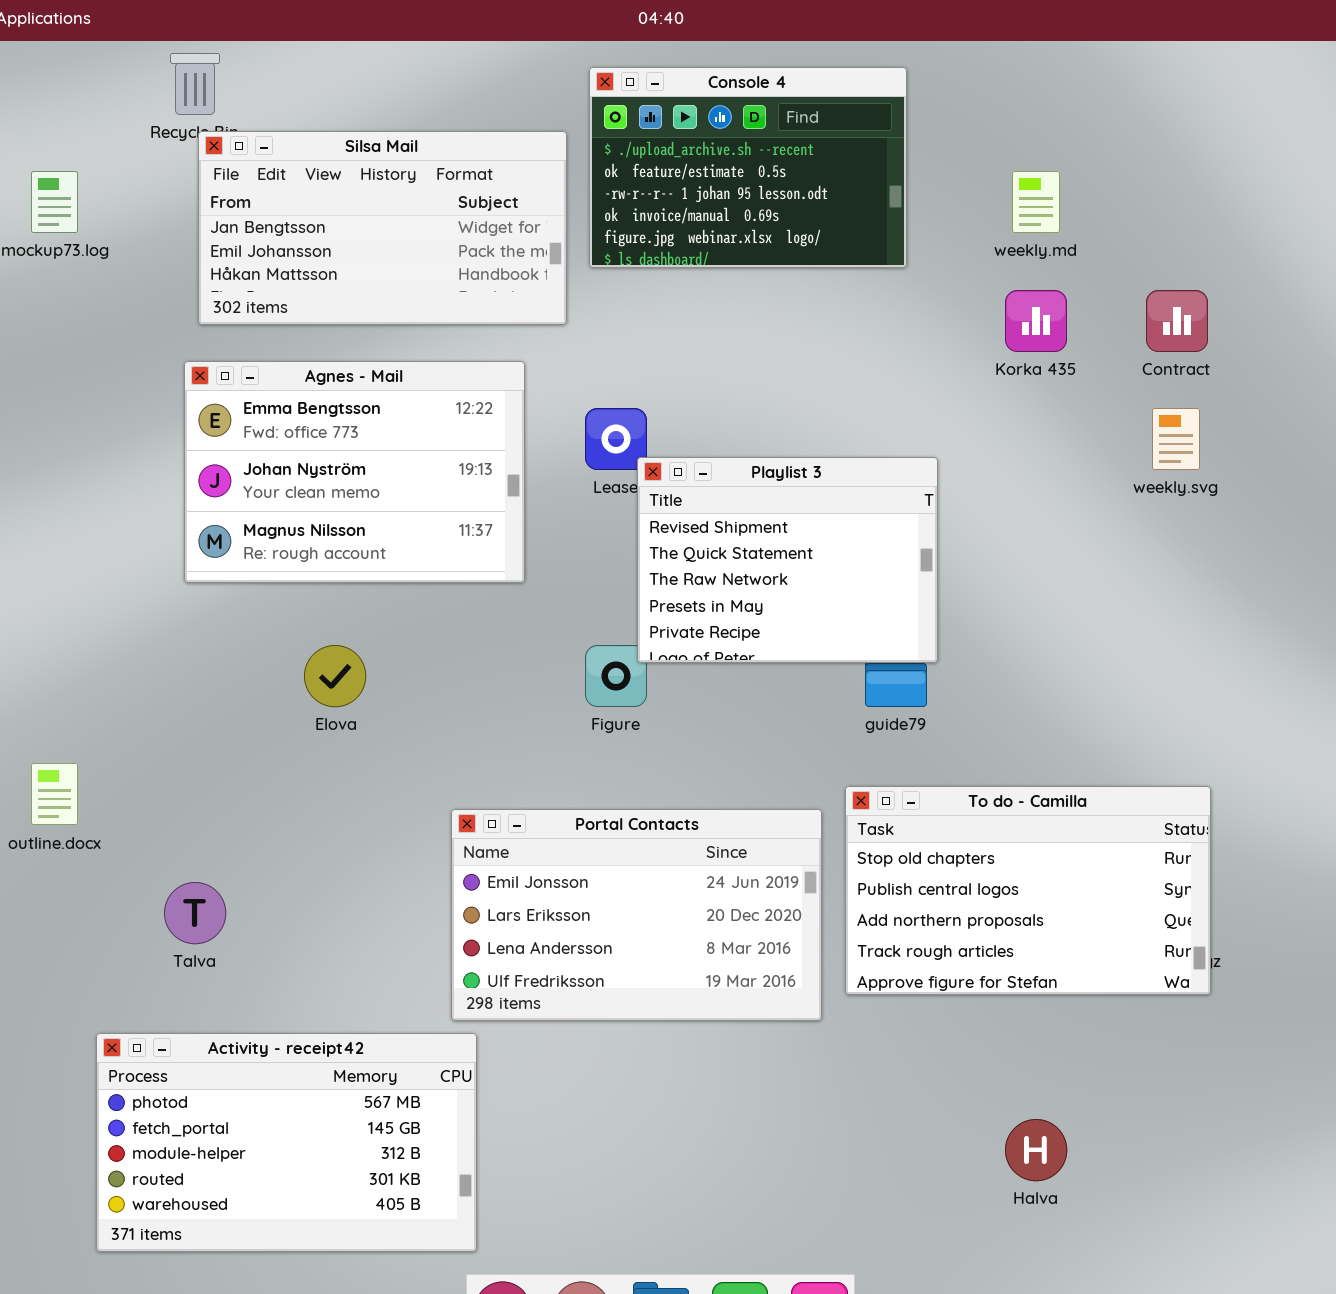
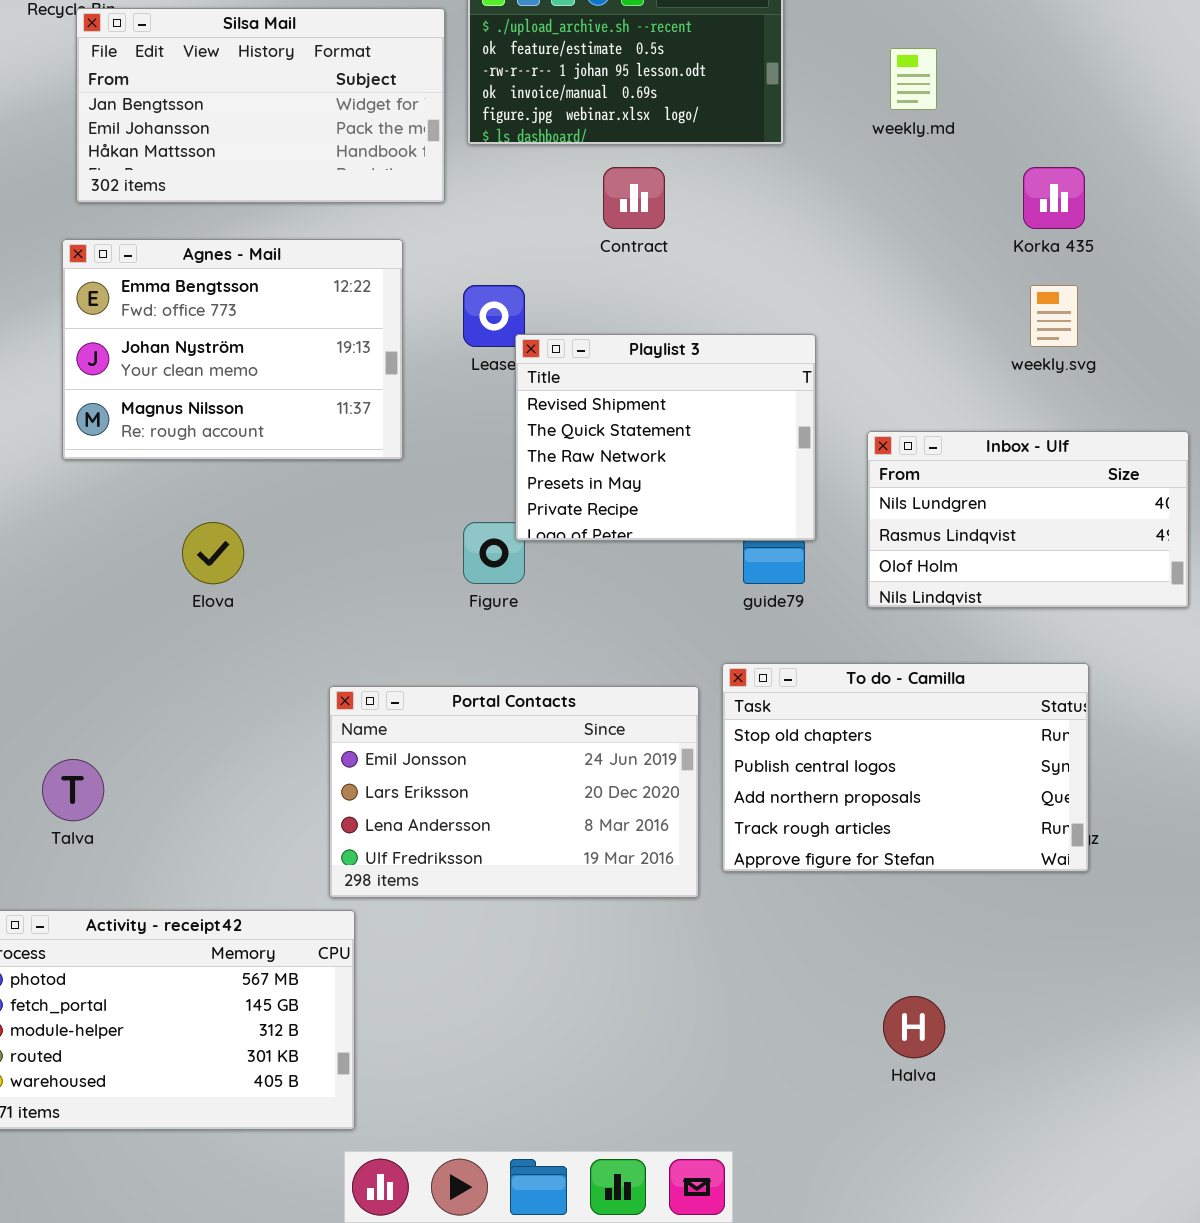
Korka 435: [1005,290,1067,352] -> [1023,167,1085,229], moved
Contract: [1146,290,1208,352] -> [603,167,665,229], moved
Inbox - Ulf: none -> [867,431,1189,608], opened

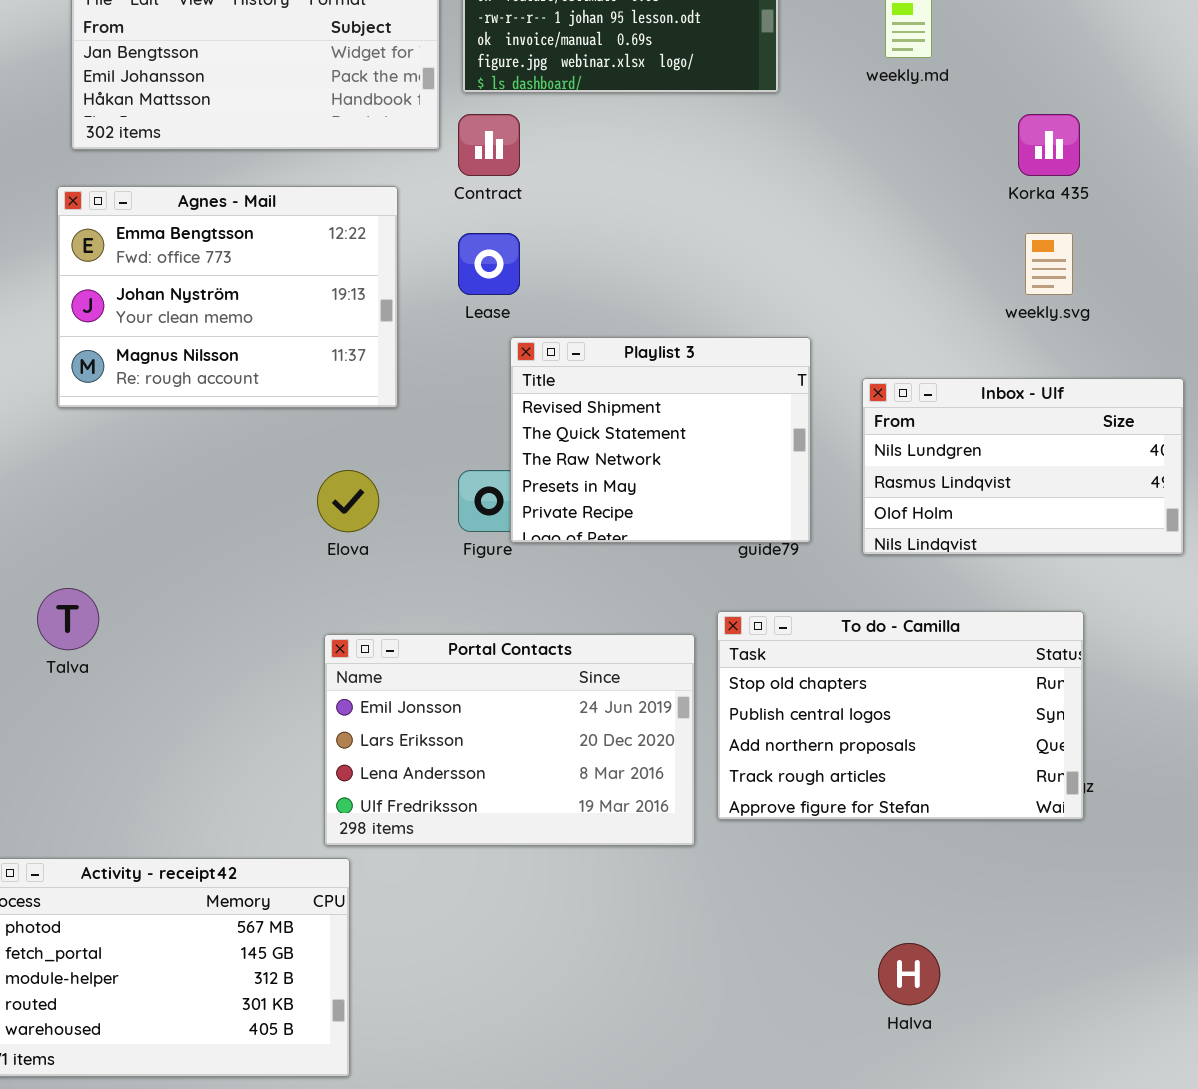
Contract: [603,167,665,229] -> [458,114,520,176], moved
Playlist 3: [515,334,816,541] -> [510,337,811,543], moved
Elova: [182,522,244,584] -> [317,470,379,532], moved
Talva: [42,759,104,821] -> [37,588,99,650], moved

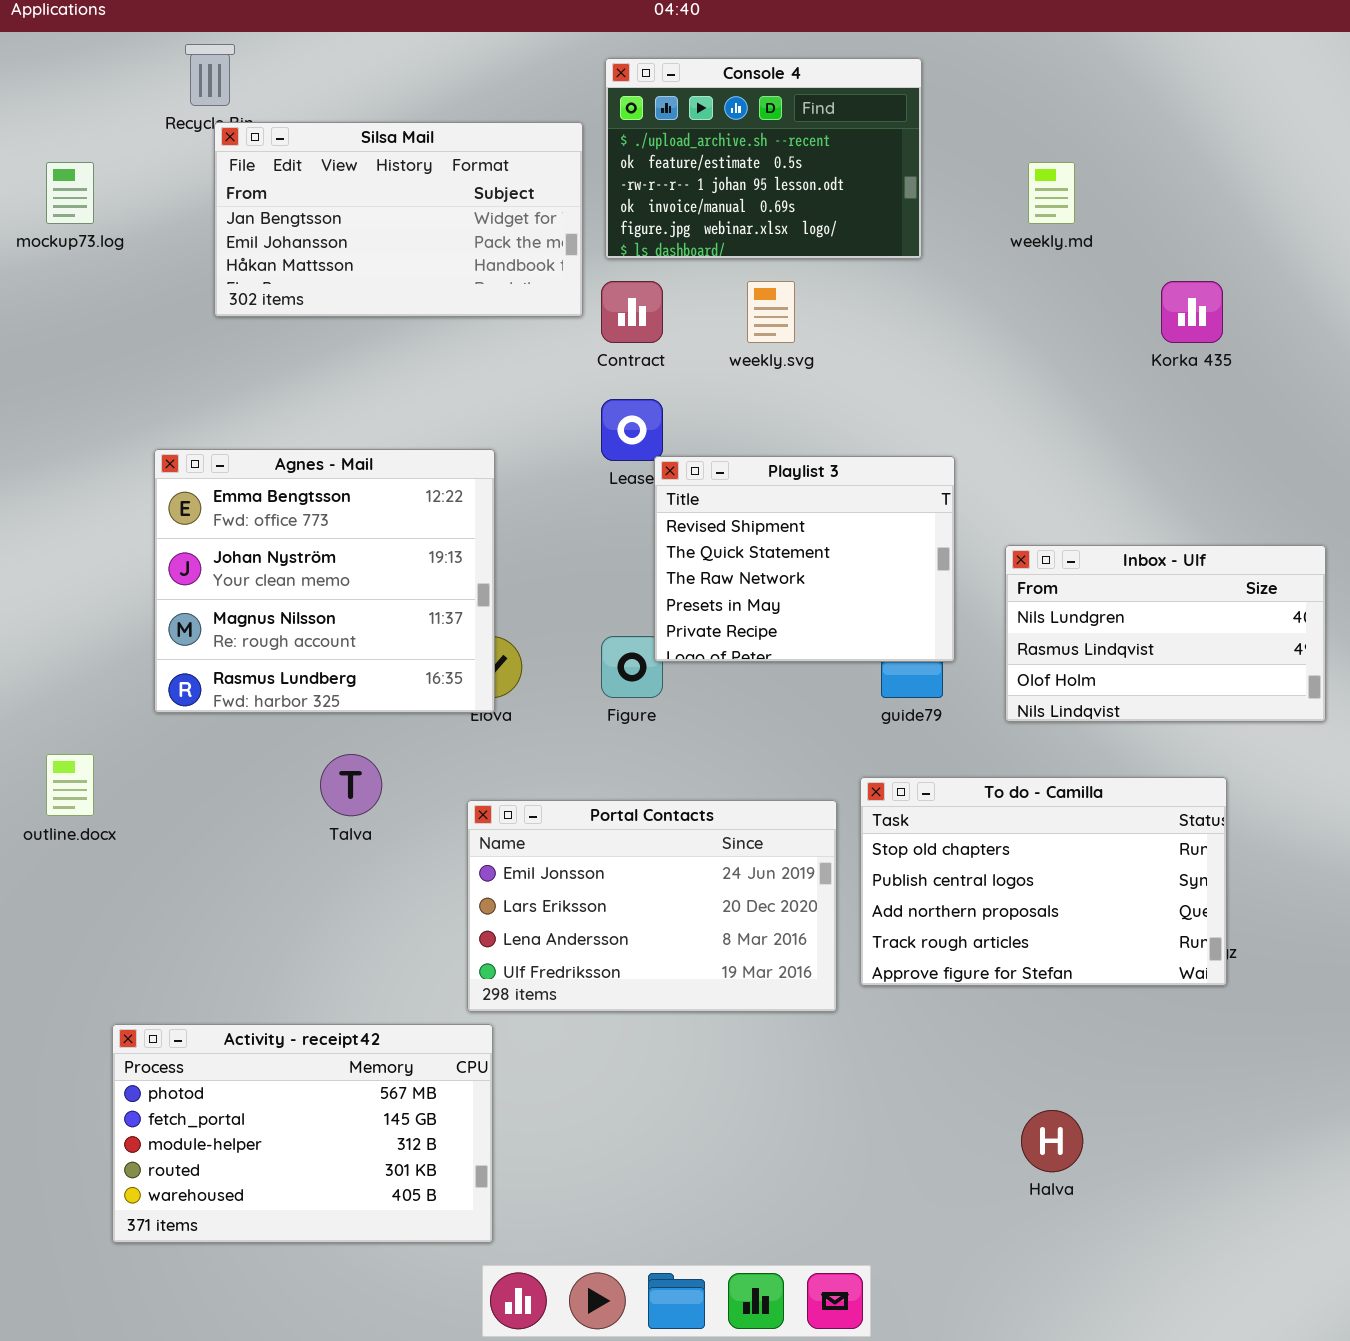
Agnes - Mail: [57,186,398,408] -> [154,449,495,713], moved, resized
weekly.svg: [1025,233,1073,295] -> [747,281,795,343], moved
Playlist 3: [510,337,811,543] -> [654,456,955,662], moved
Talva: [37,588,99,650] -> [320,754,382,816], moved

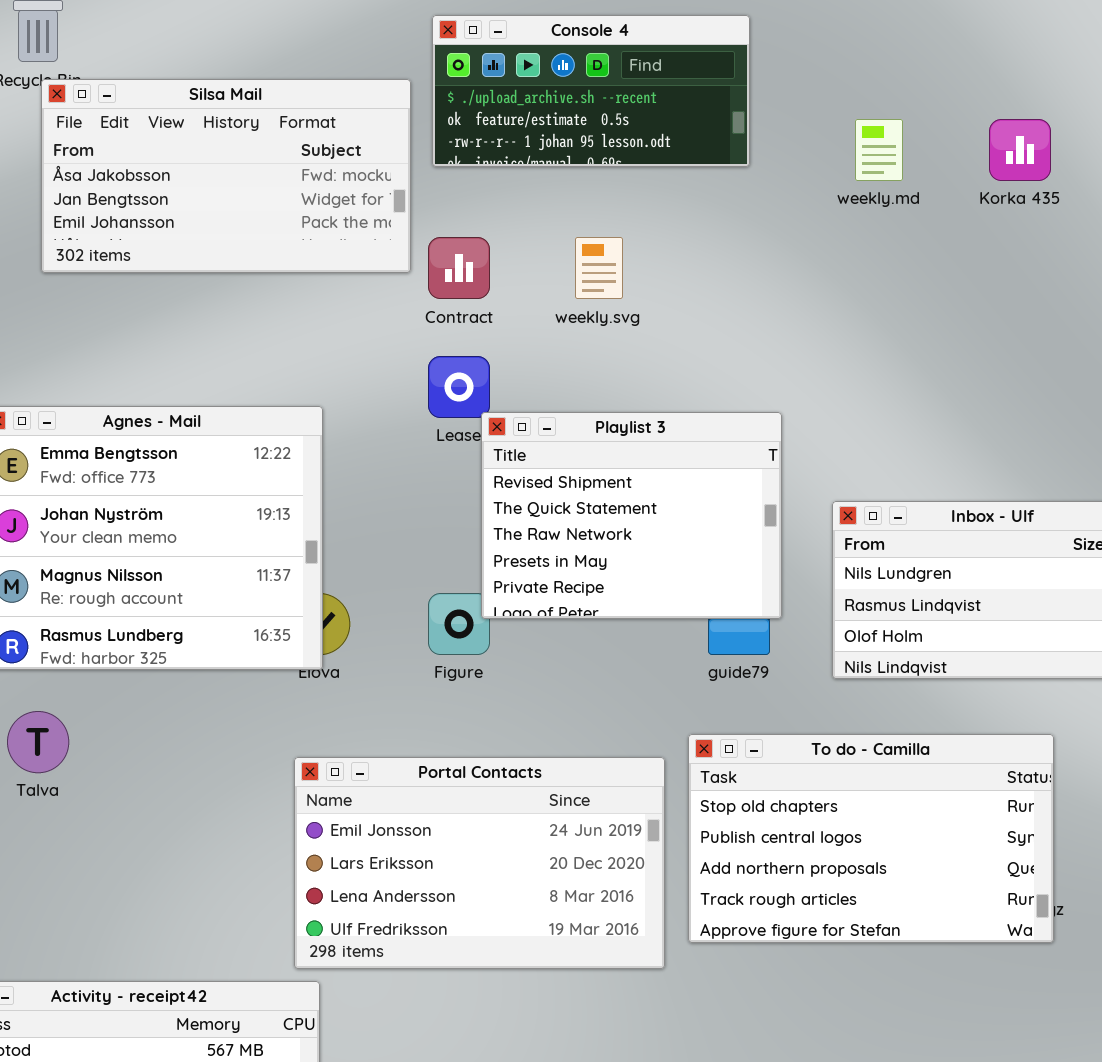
Console 4: [605,58,922,259] -> [432,15,750,167], resized
Silsa Mail: [214,122,583,317] -> [41,79,411,273], scrolled up 1 row
Korka 435: [1161,281,1223,343] -> [989,119,1051,181], moved
Talva: [320,754,382,816] -> [7,711,69,773], moved

